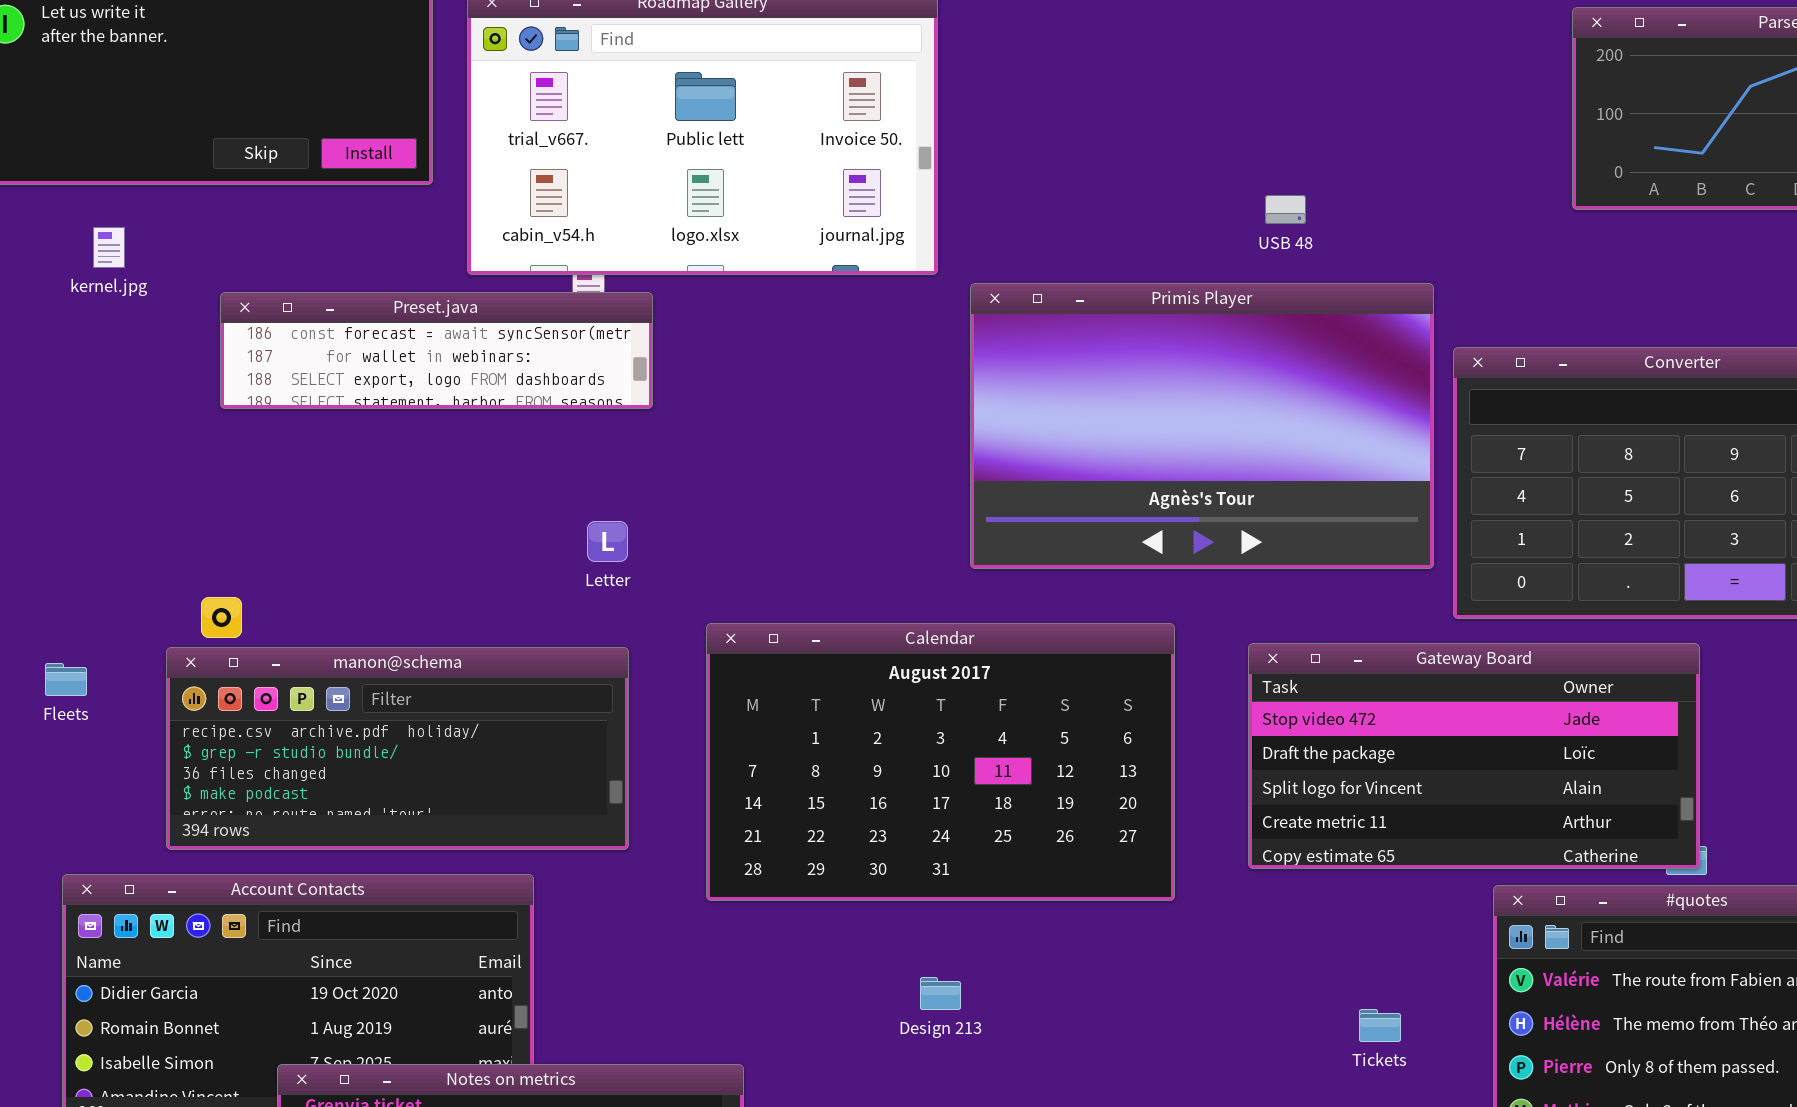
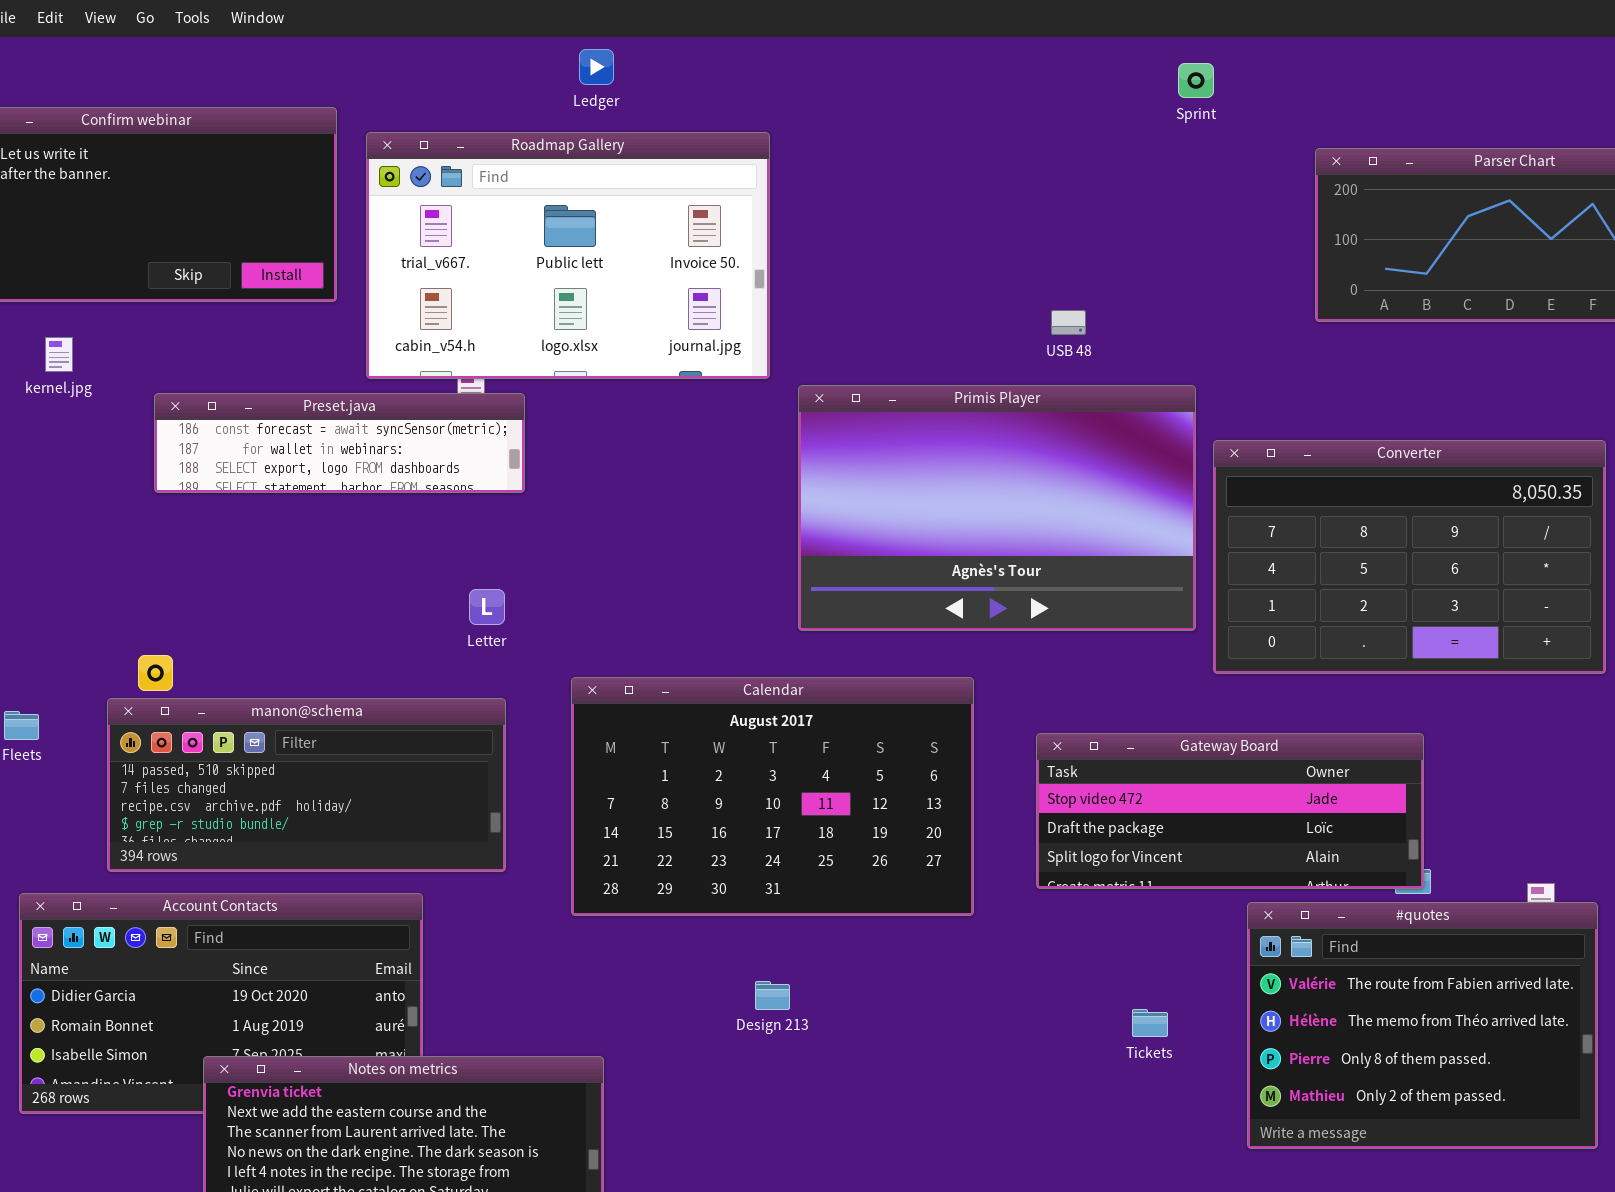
Gateway Board: [1248,643,1700,869] -> [1036,733,1424,889], resized
manon@schema: [166,647,629,850] -> [107,698,506,872], scrolled up 2 rows

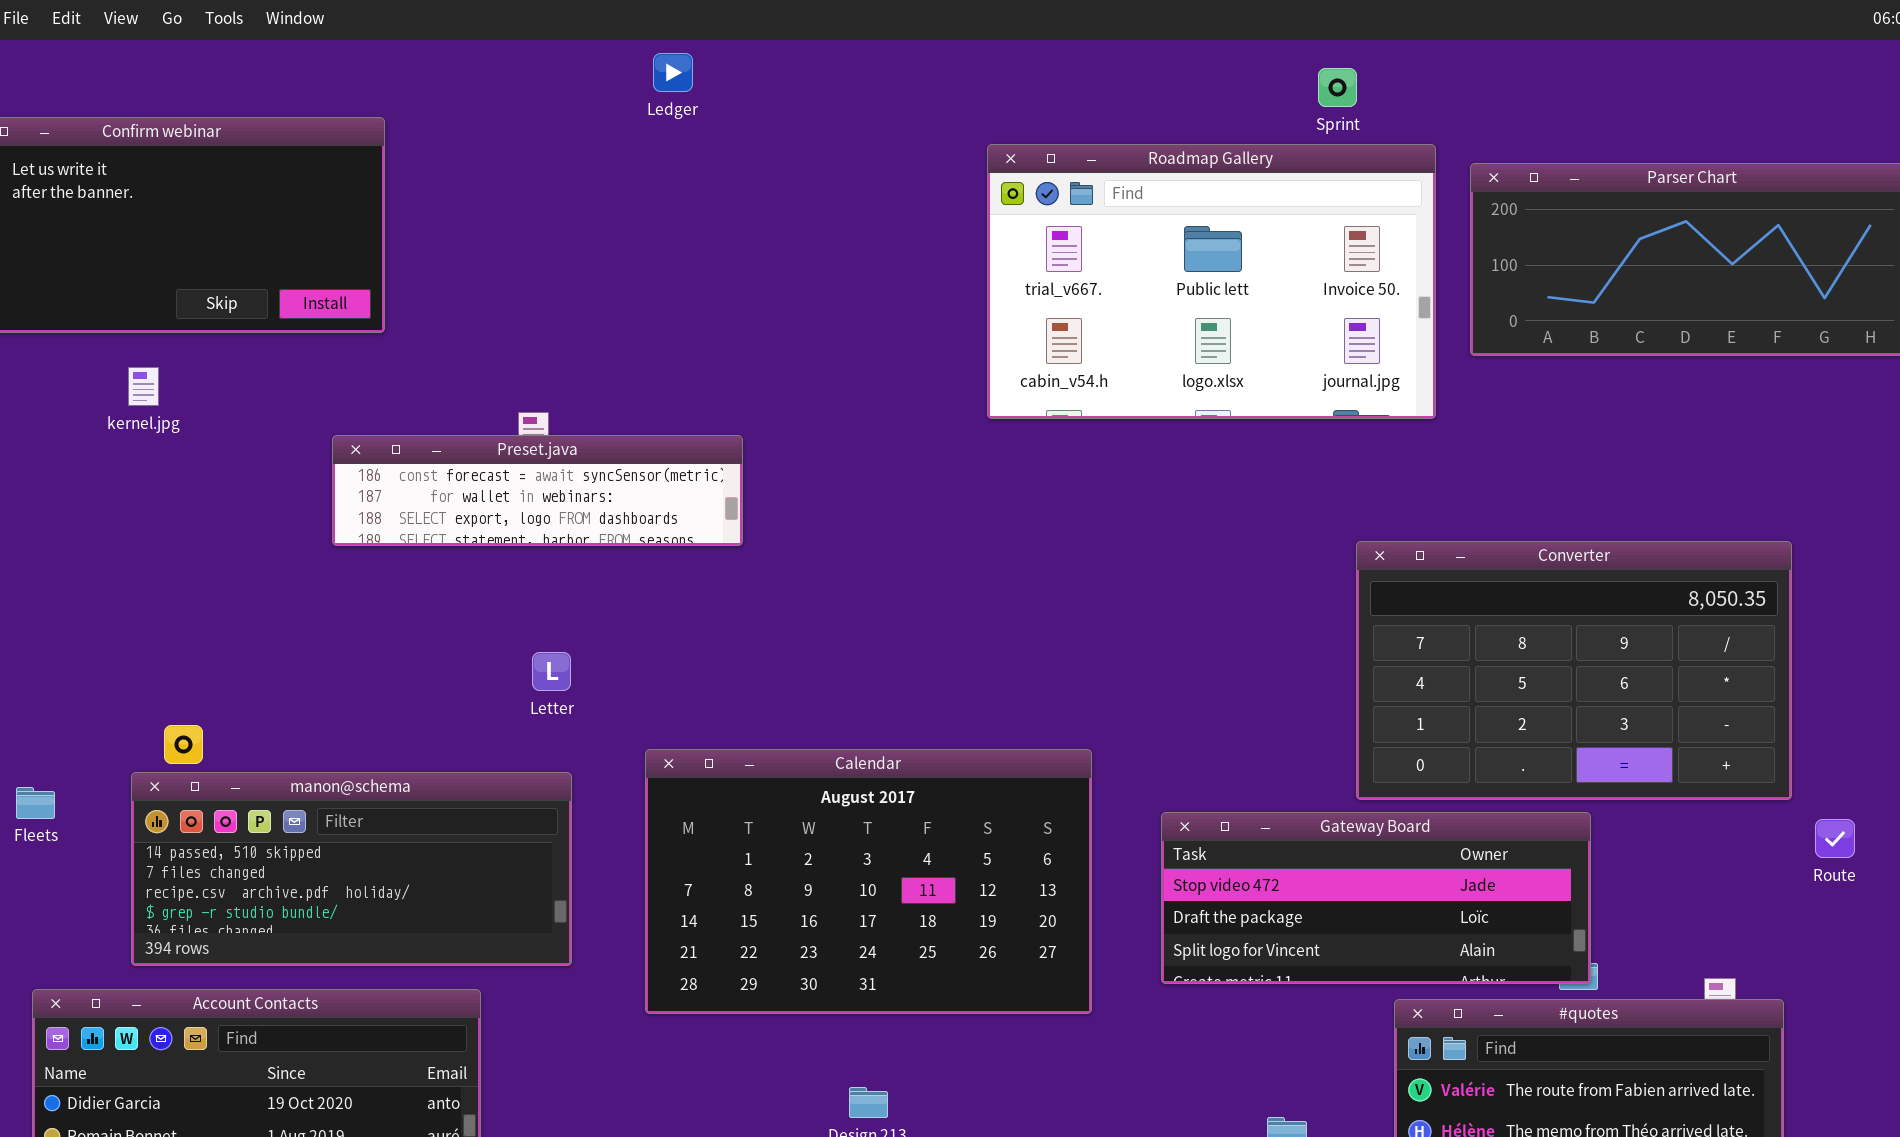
Roadmap Gallery: [366,132,770,379] -> [987,144,1436,419], moved
kernel.jpg: [45,337,73,372] -> [128,367,159,406], moved
Primis Player: [798,385,1196,631] -> none, closed
Preset.java: [154,393,525,493] -> [332,435,743,546], moved
Converter: [1213,440,1606,674] -> [1356,541,1792,800], moved

